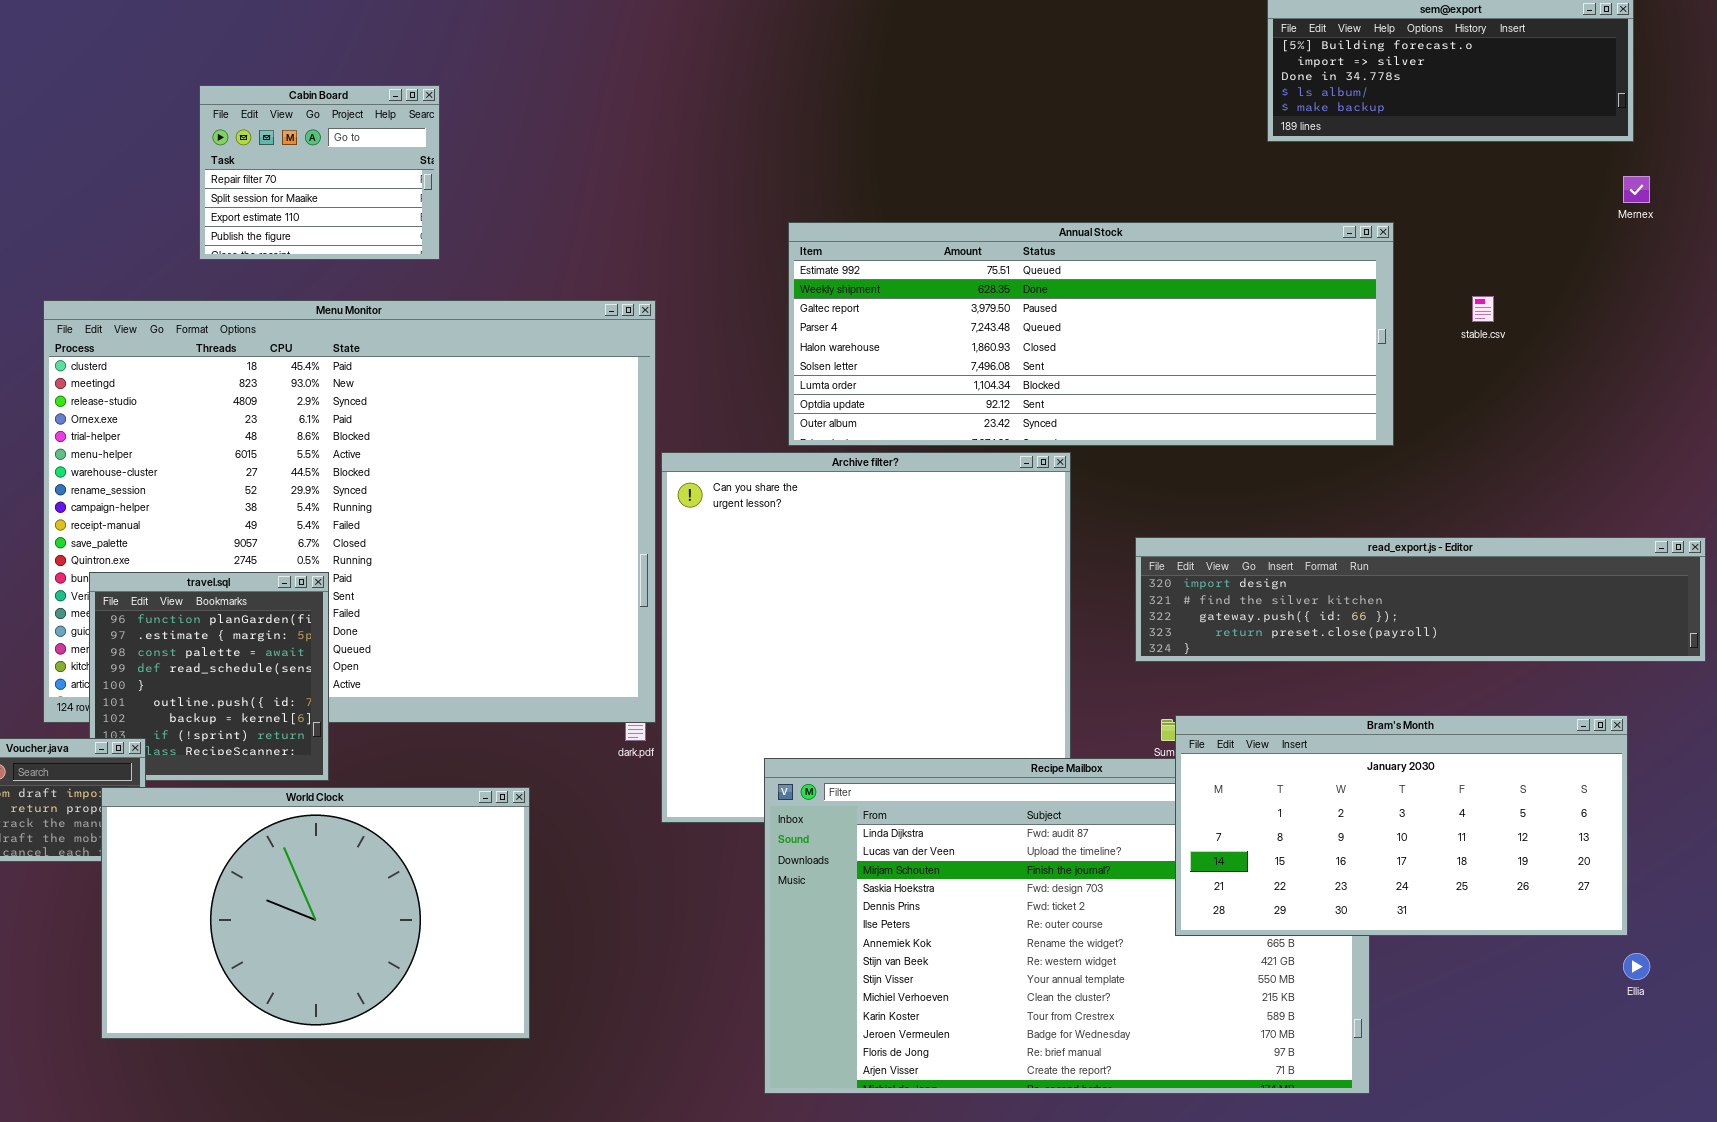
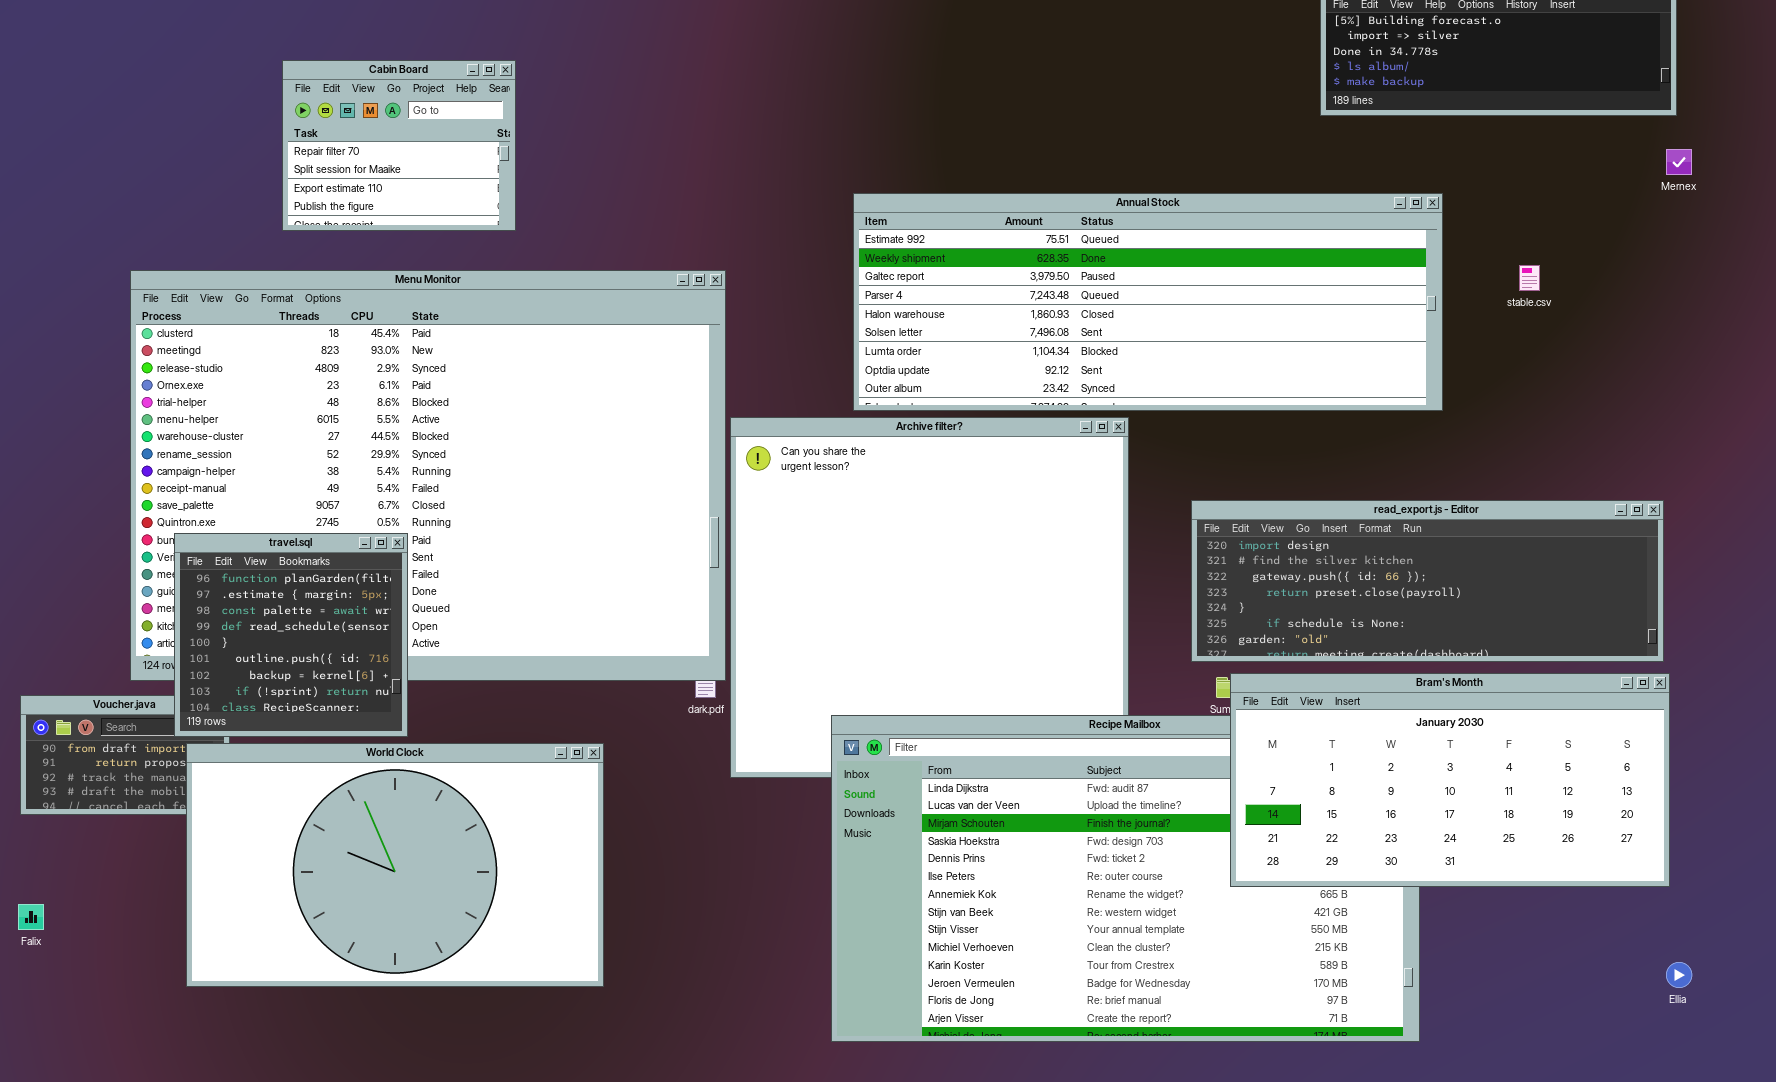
read_export.js - Editor: [1135,537,1706,662] -> [1191,500,1664,662], resized
travel.sql: [89,572,329,781] -> [174,533,408,737], raised
Ellia: [1623,953,1650,980] -> [1666,962,1692,988], moved

